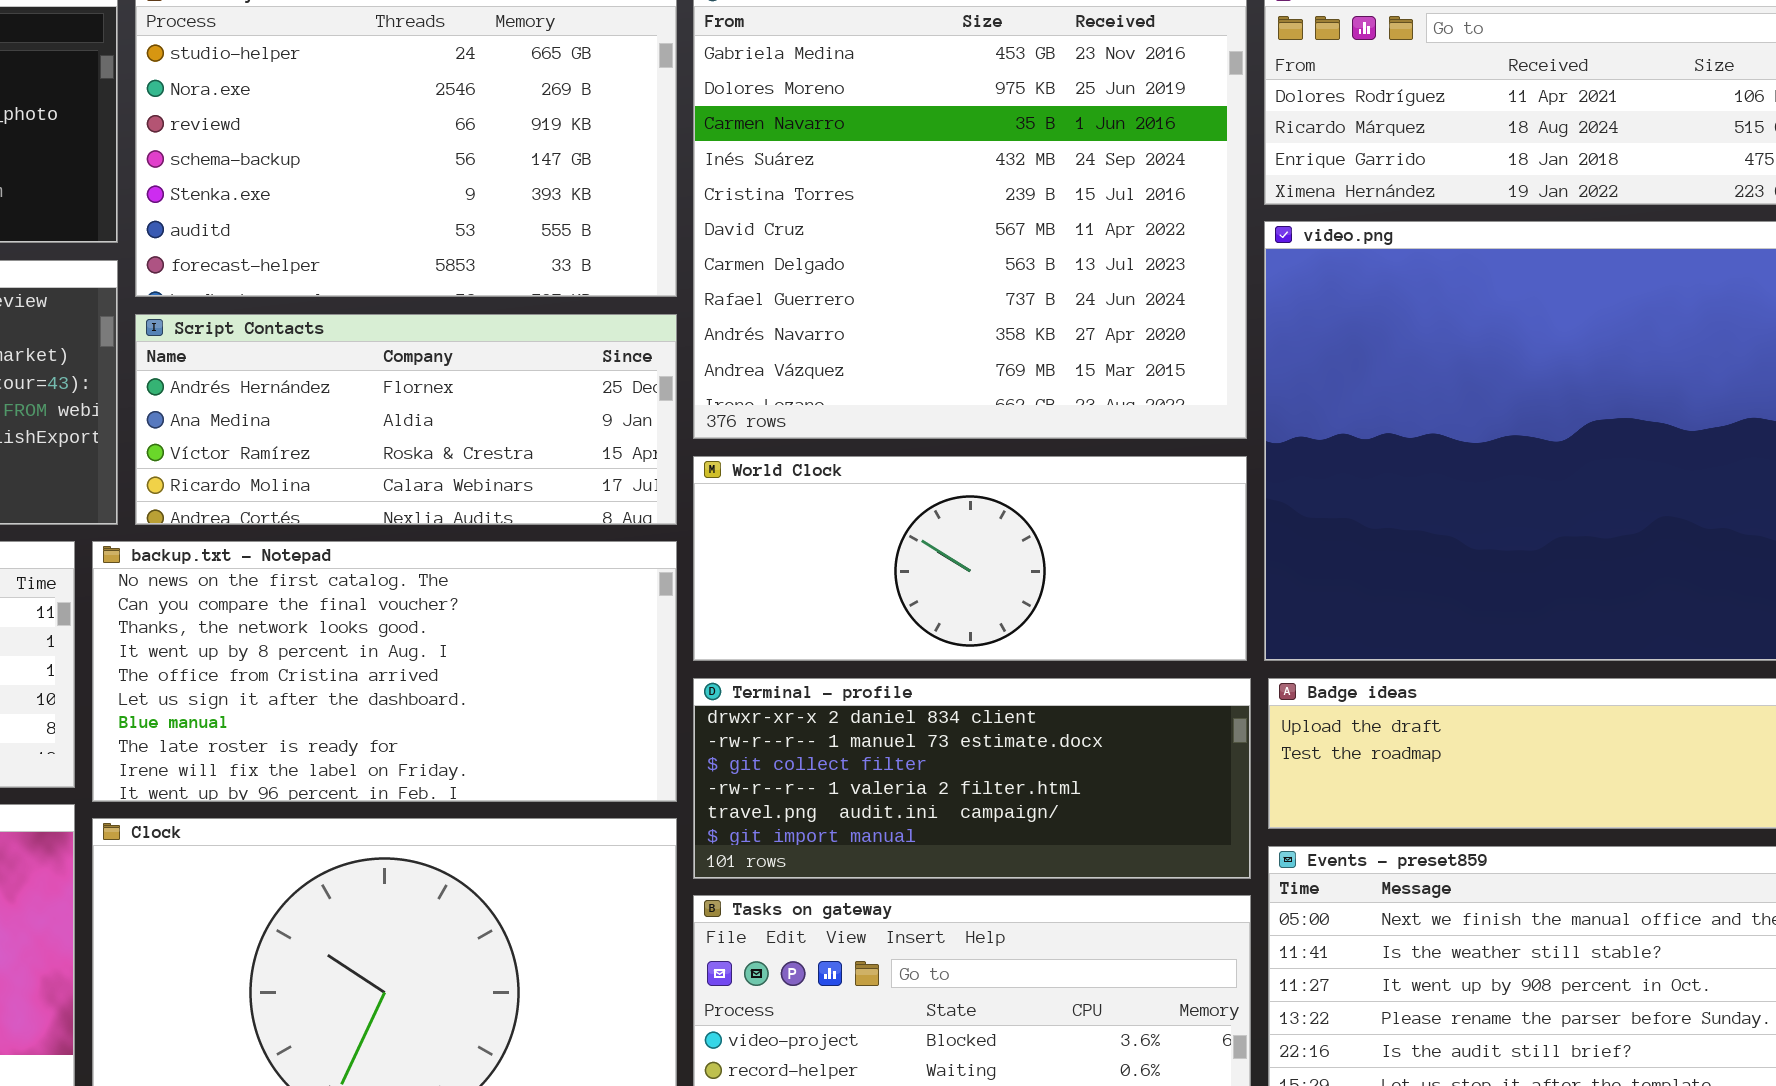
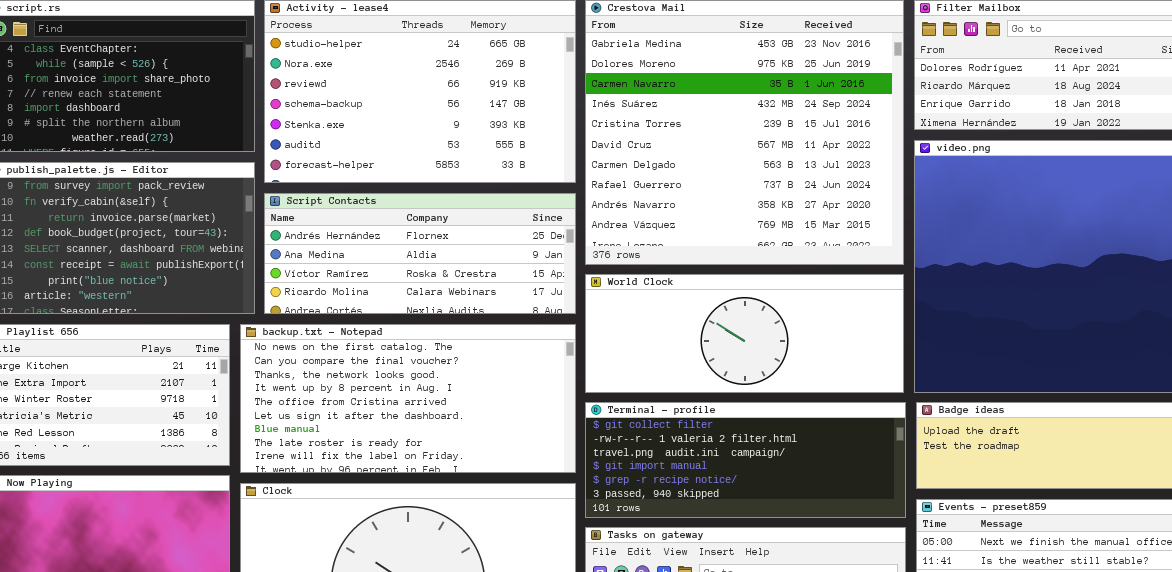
Terminal - profile: [693,678,1251,879] -> [585,402,906,518], scrolled down 2 rows

